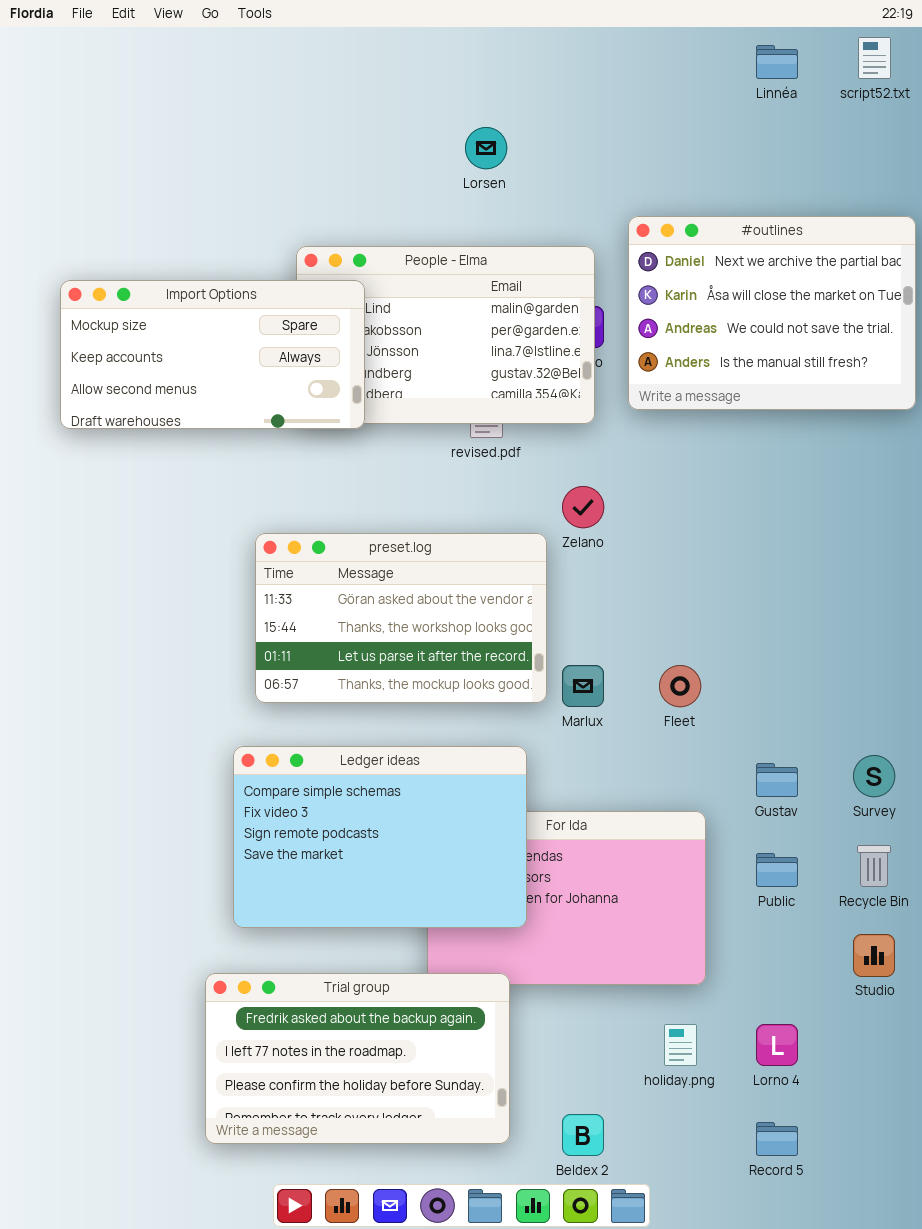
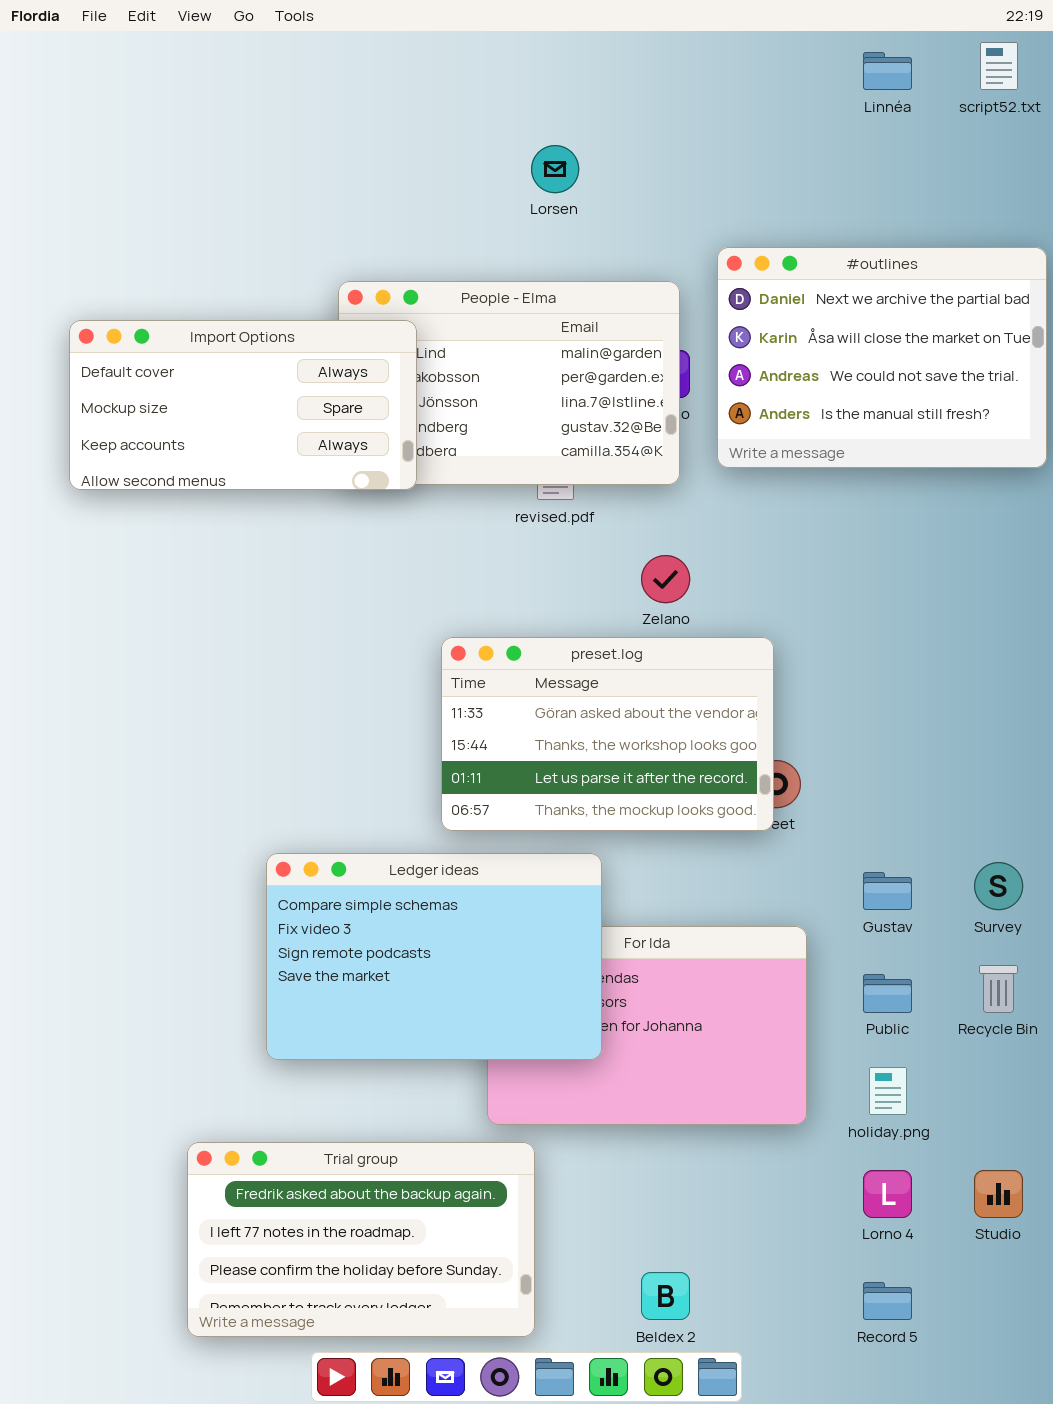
Import Options: [60,280,365,429] -> [69,320,417,490], scrolled up 1 row
preset.log: [255,533,547,703] -> [441,637,774,831], moved
Studio: [853,934,895,977] -> [974,1170,1023,1218], moved
Trial group: [205,973,510,1144] -> [187,1142,535,1337], moved
holiday.png: [664,1024,697,1066] -> [869,1067,907,1115], moved

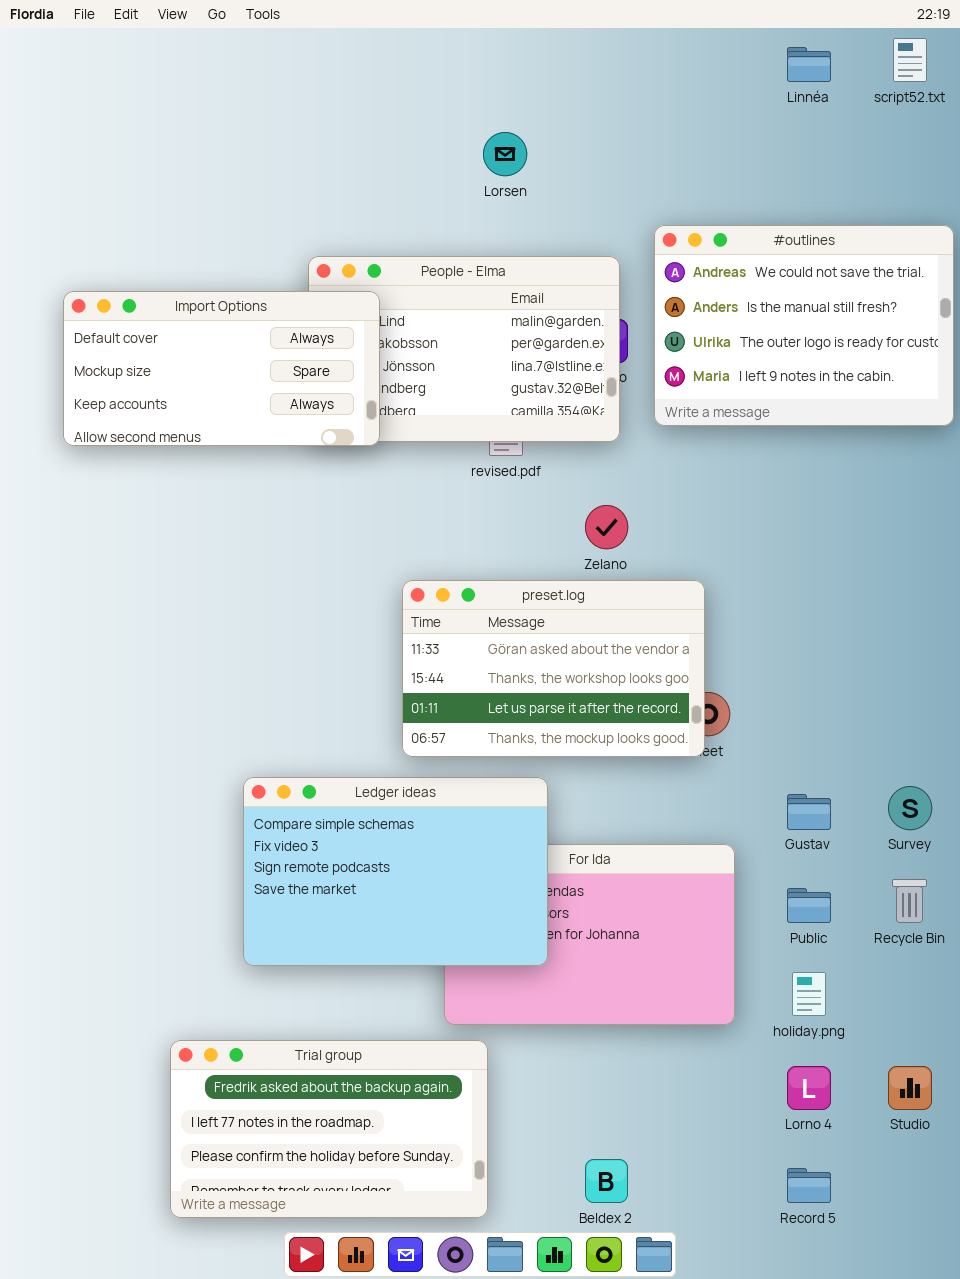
#outlines: [717,247,1047,468] -> [654,225,954,426], scrolled down 2 rows

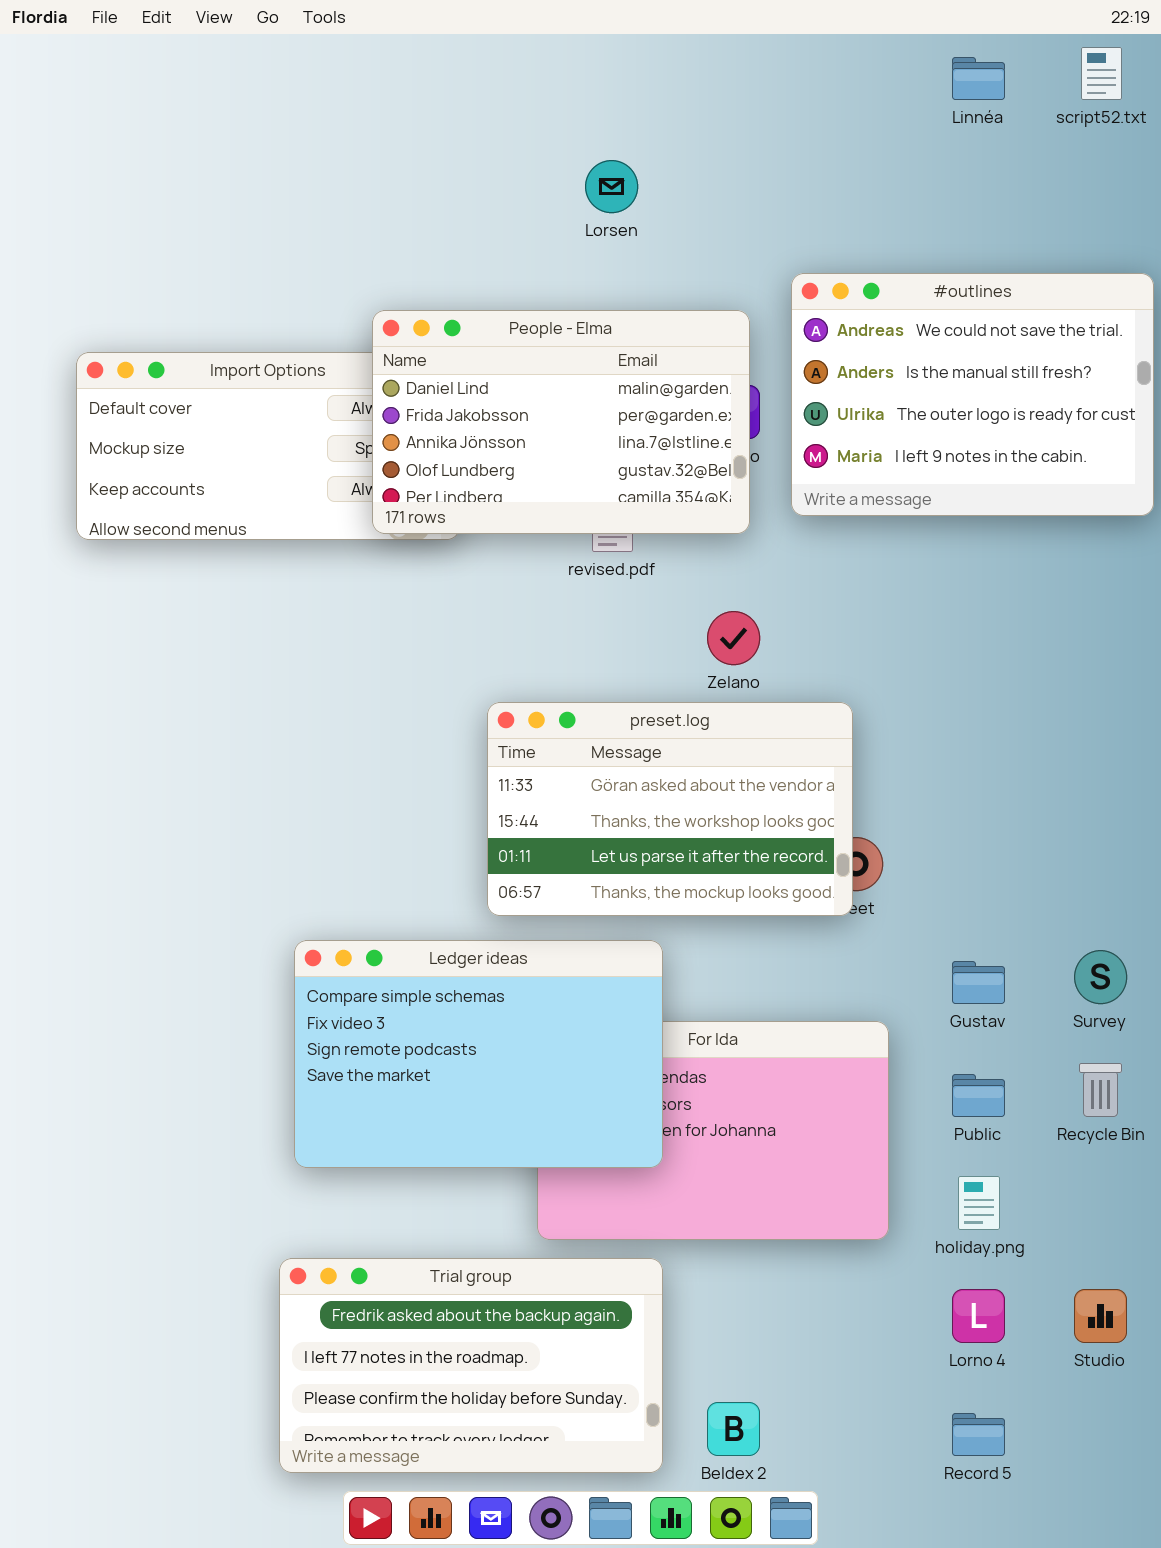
People - Elma: [308,256,620,442] -> [372,310,750,534], raised
Trial group: [170,1040,488,1218] -> [279,1258,663,1473], moved

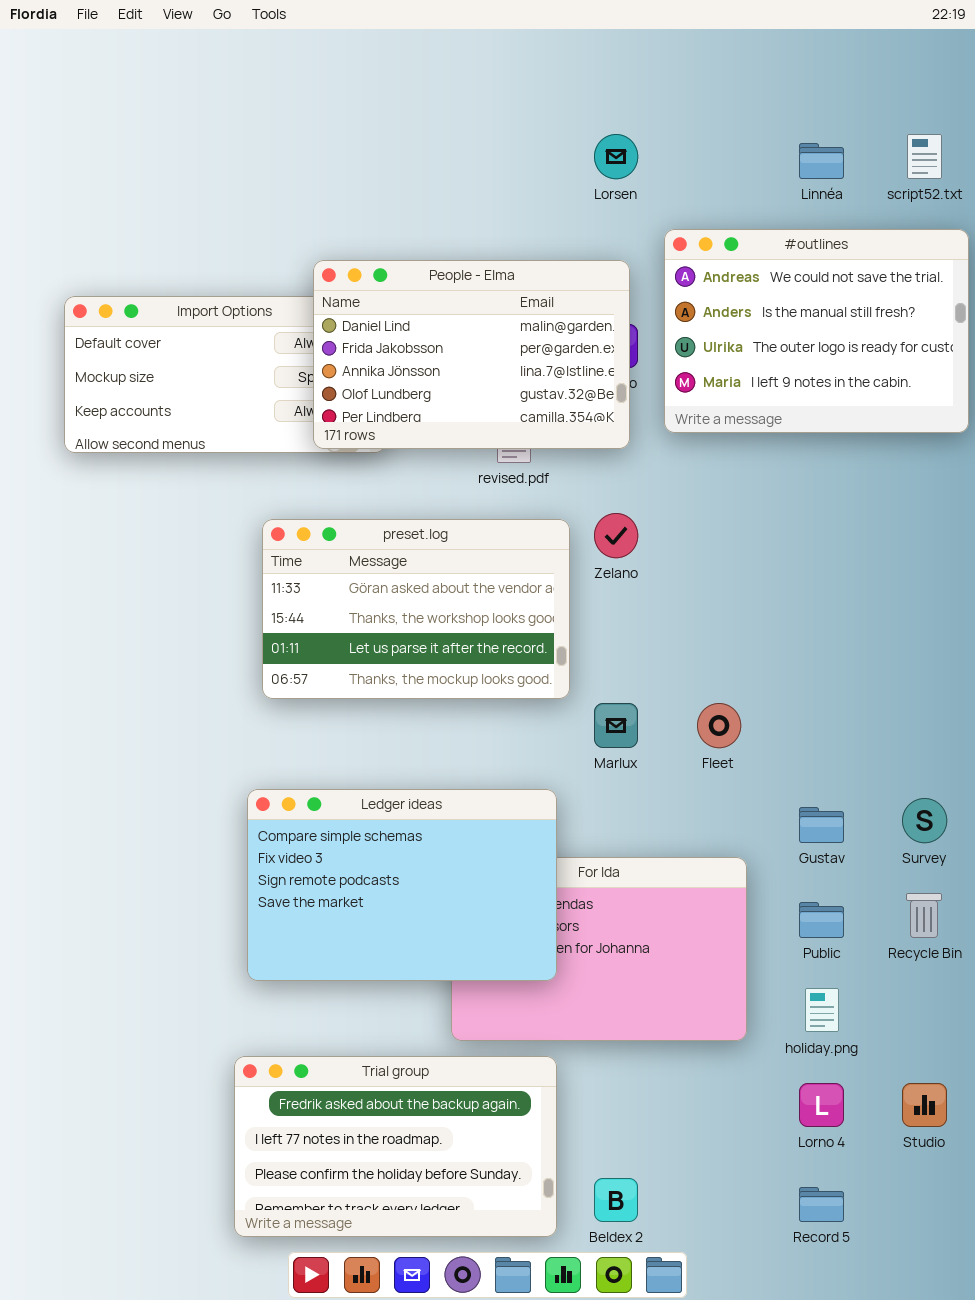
script52.txt: [1081,47,1122,100] -> [907,134,942,179], moved
Linnéa: [952,57,1005,100] -> [799,143,844,179], moved
Lorsen: [585,160,638,213] -> [594,134,638,179], moved
preset.log: [487,702,853,916] -> [262,519,570,699], moved

